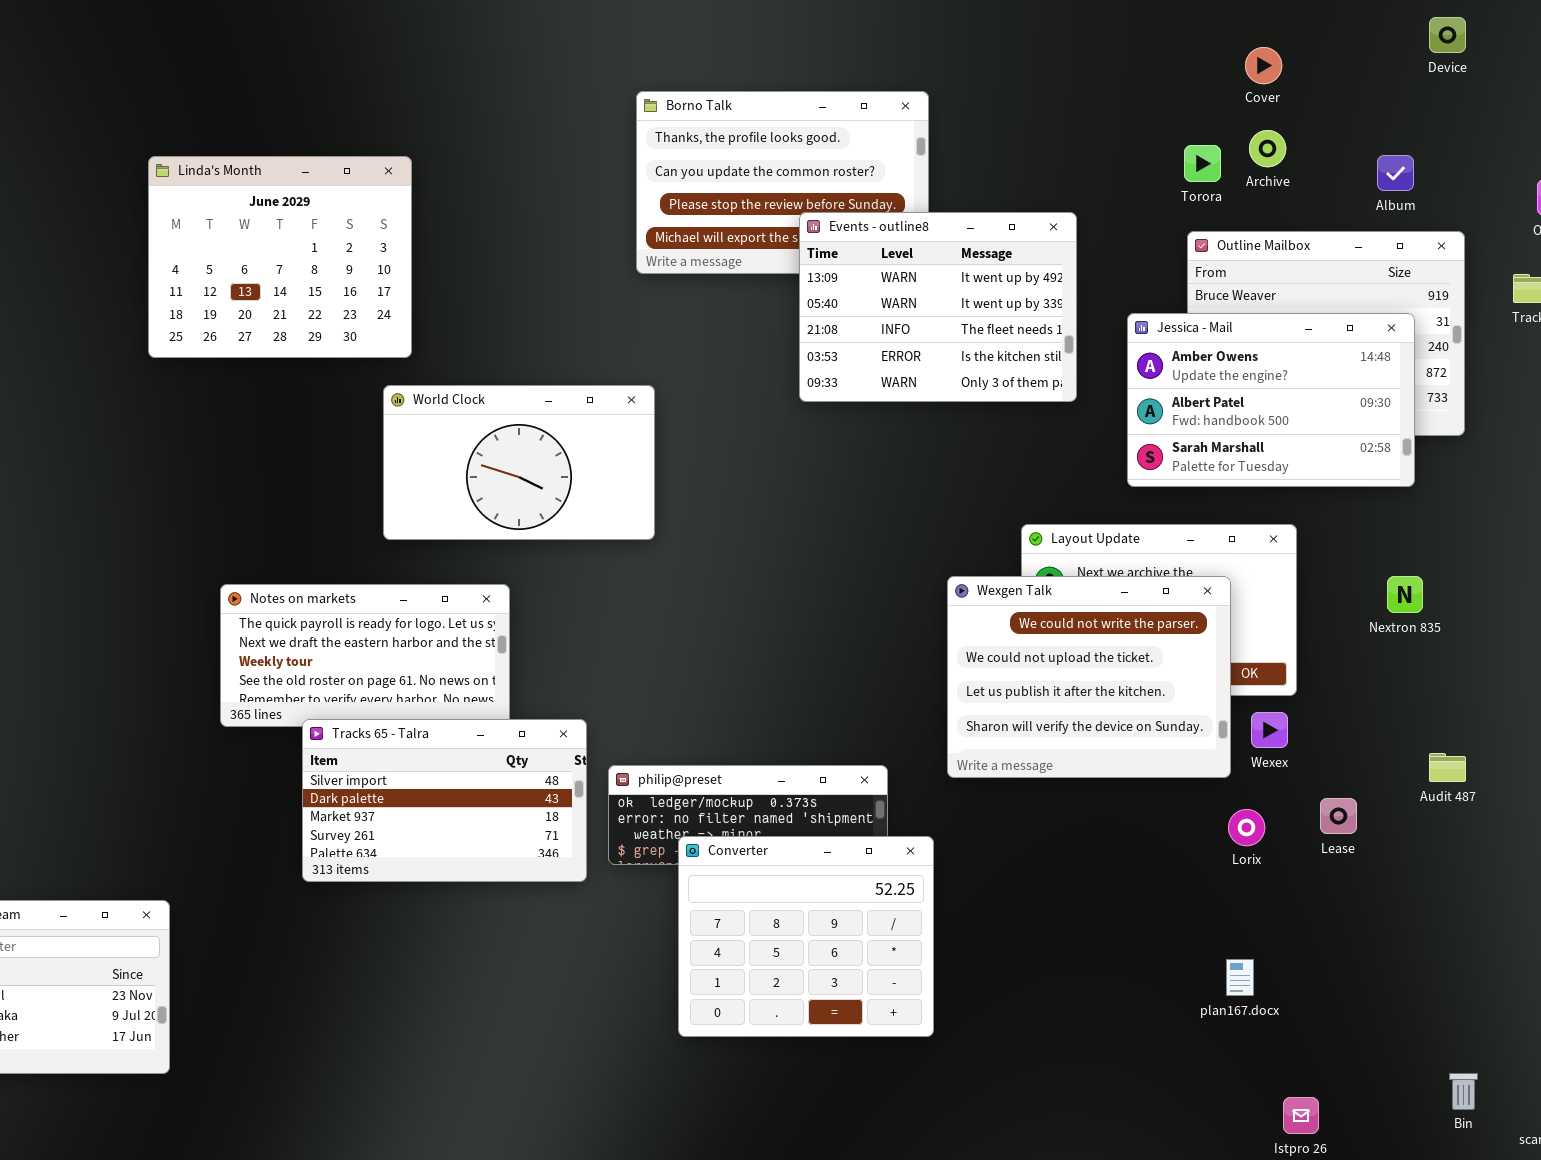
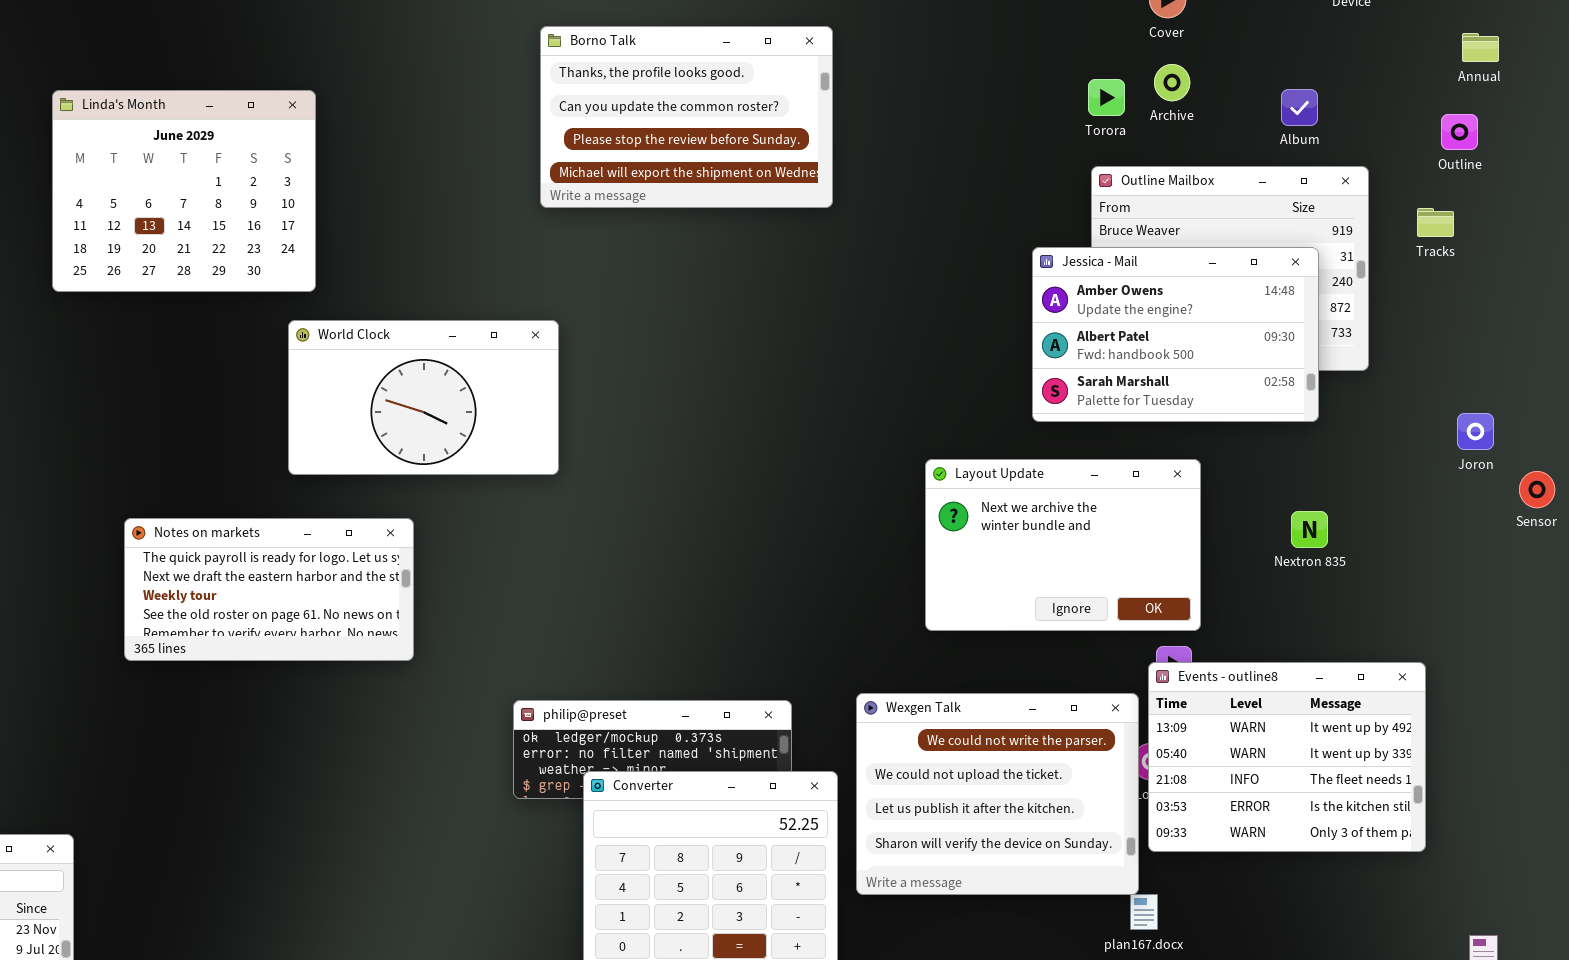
Events - outline8: [799,212,1077,402] -> [1148,662,1426,852], moved
Wexgen Talk: [947,576,1231,778] -> [856,693,1139,895], moved
Tracks 65 - Talra: [302,719,587,882] -> none, closed

